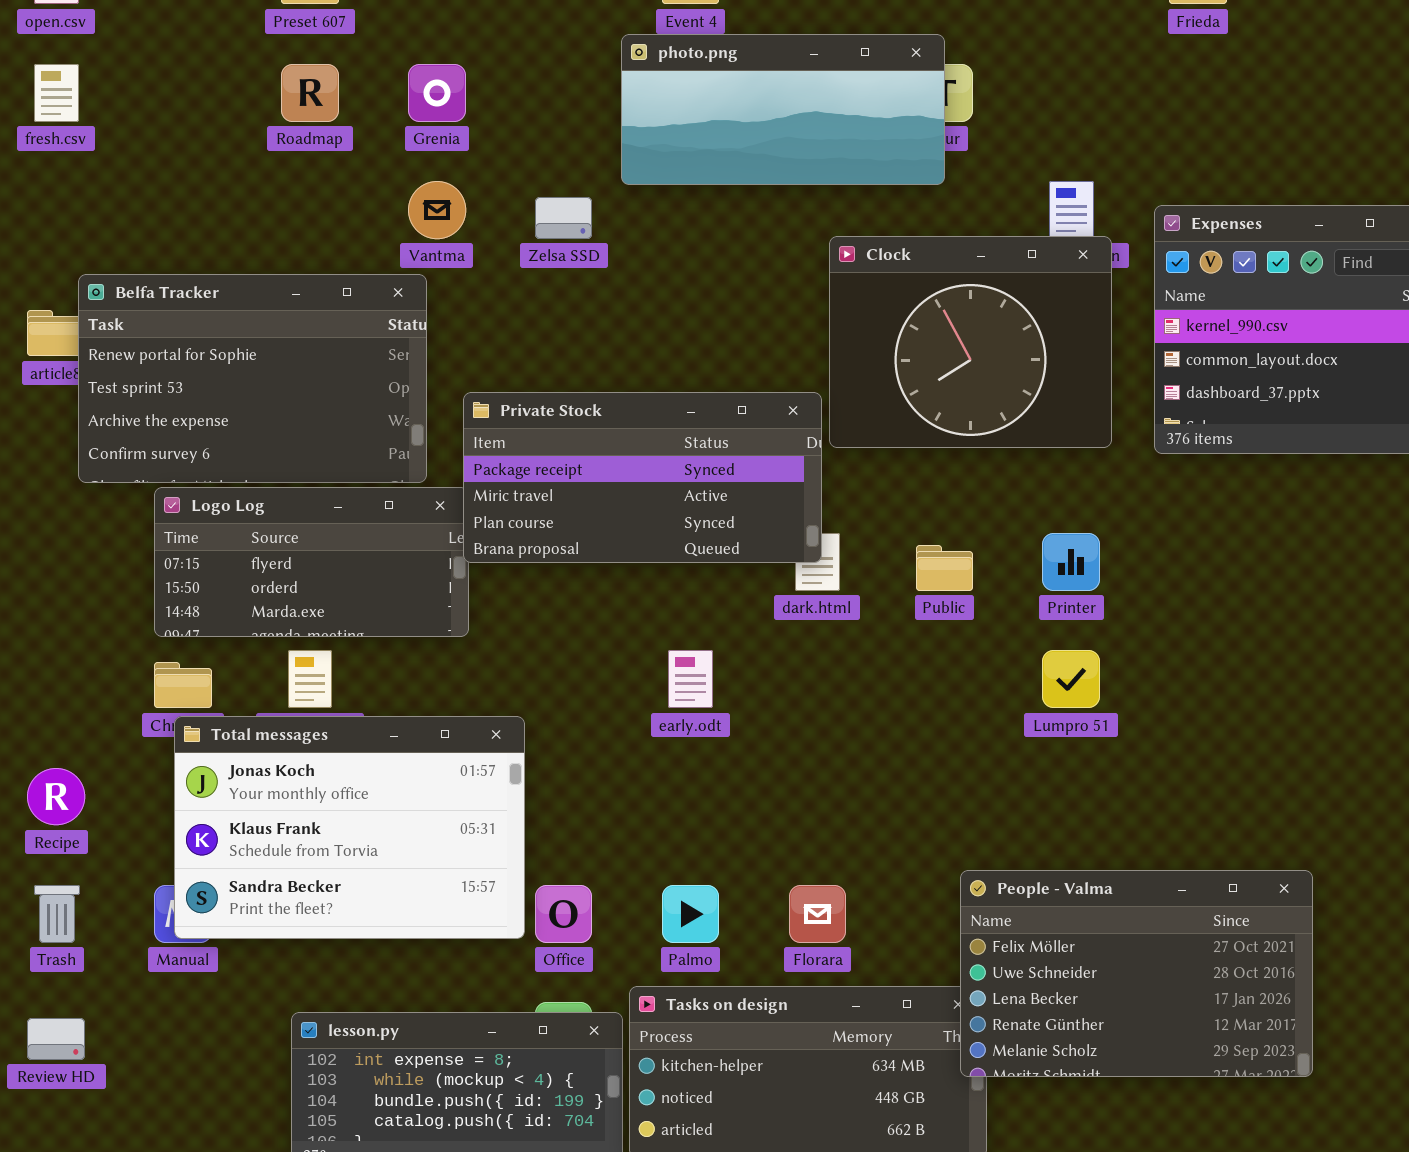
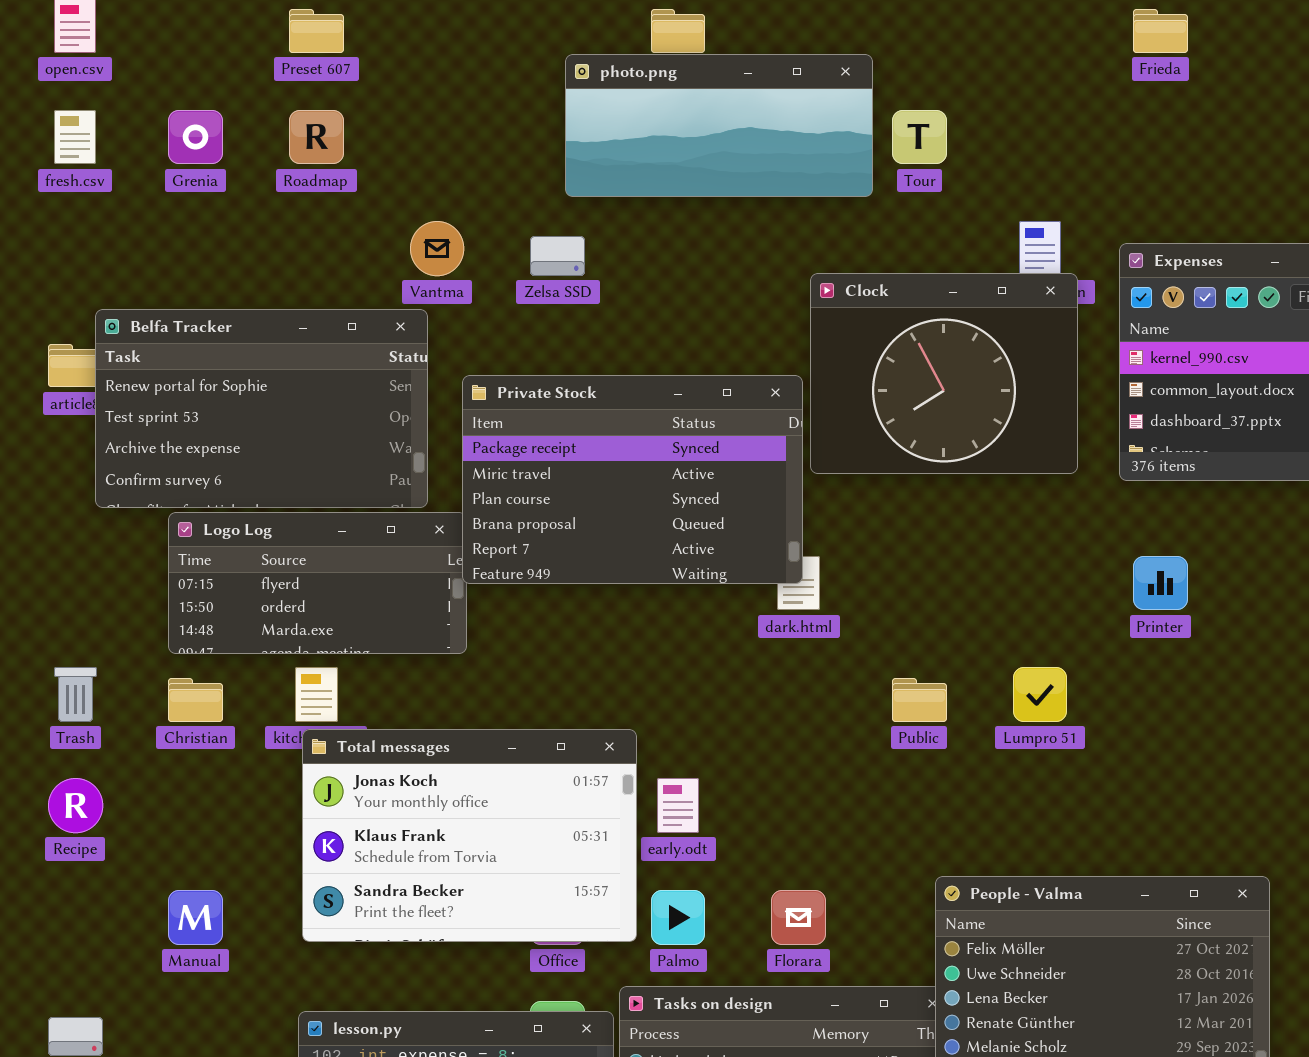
photo.png: [621,34,945,185] -> [565,54,873,197], moved
Grenia: [408,64,466,122] -> [168,110,223,164], moved
Private Stock: [463,392,822,563] -> [462,375,803,584], resized
Printer: [1042,533,1100,591] -> [1133,556,1188,610], moved
Public: [916,545,973,591] -> [892,678,947,722], moved
early.odt: [668,650,713,708] -> [657,778,699,833], moved
Total messages: [174,716,525,939] -> [302,729,637,942], moved
Trash: [34,885,80,943] -> [54,667,97,722], moved

